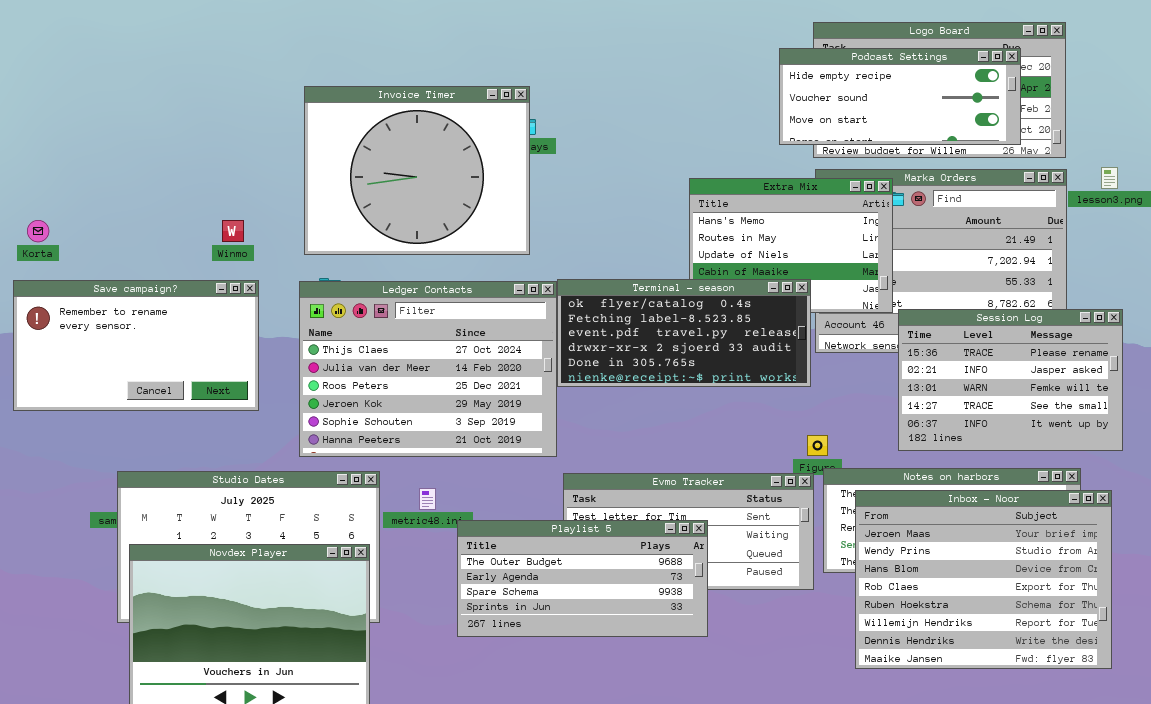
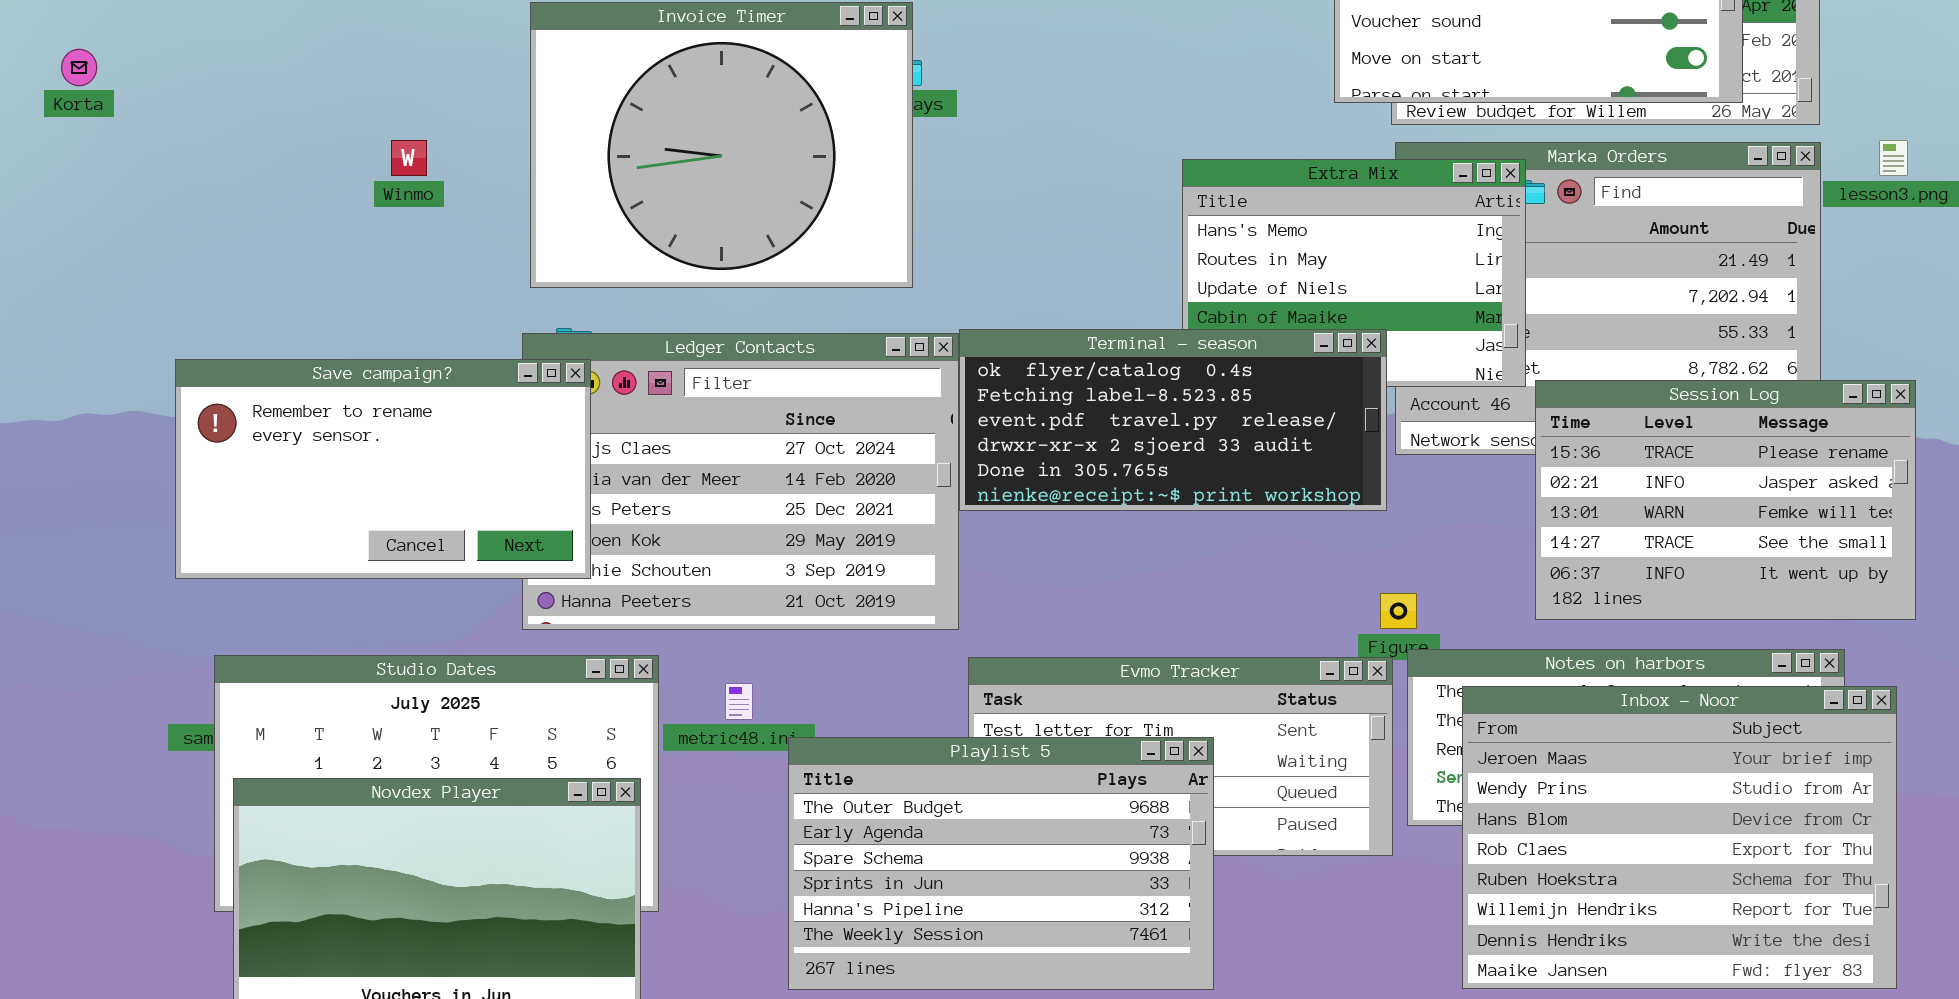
Korta: [27,220,49,242] -> [61,49,97,86], moved
Winmo: [222,220,244,242] -> [391,140,427,176], moved
Save campaign?: [13,280,259,411] -> [175,359,591,579], moved
Playlist 5: [457,520,708,637] -> [788,737,1214,990], resized

